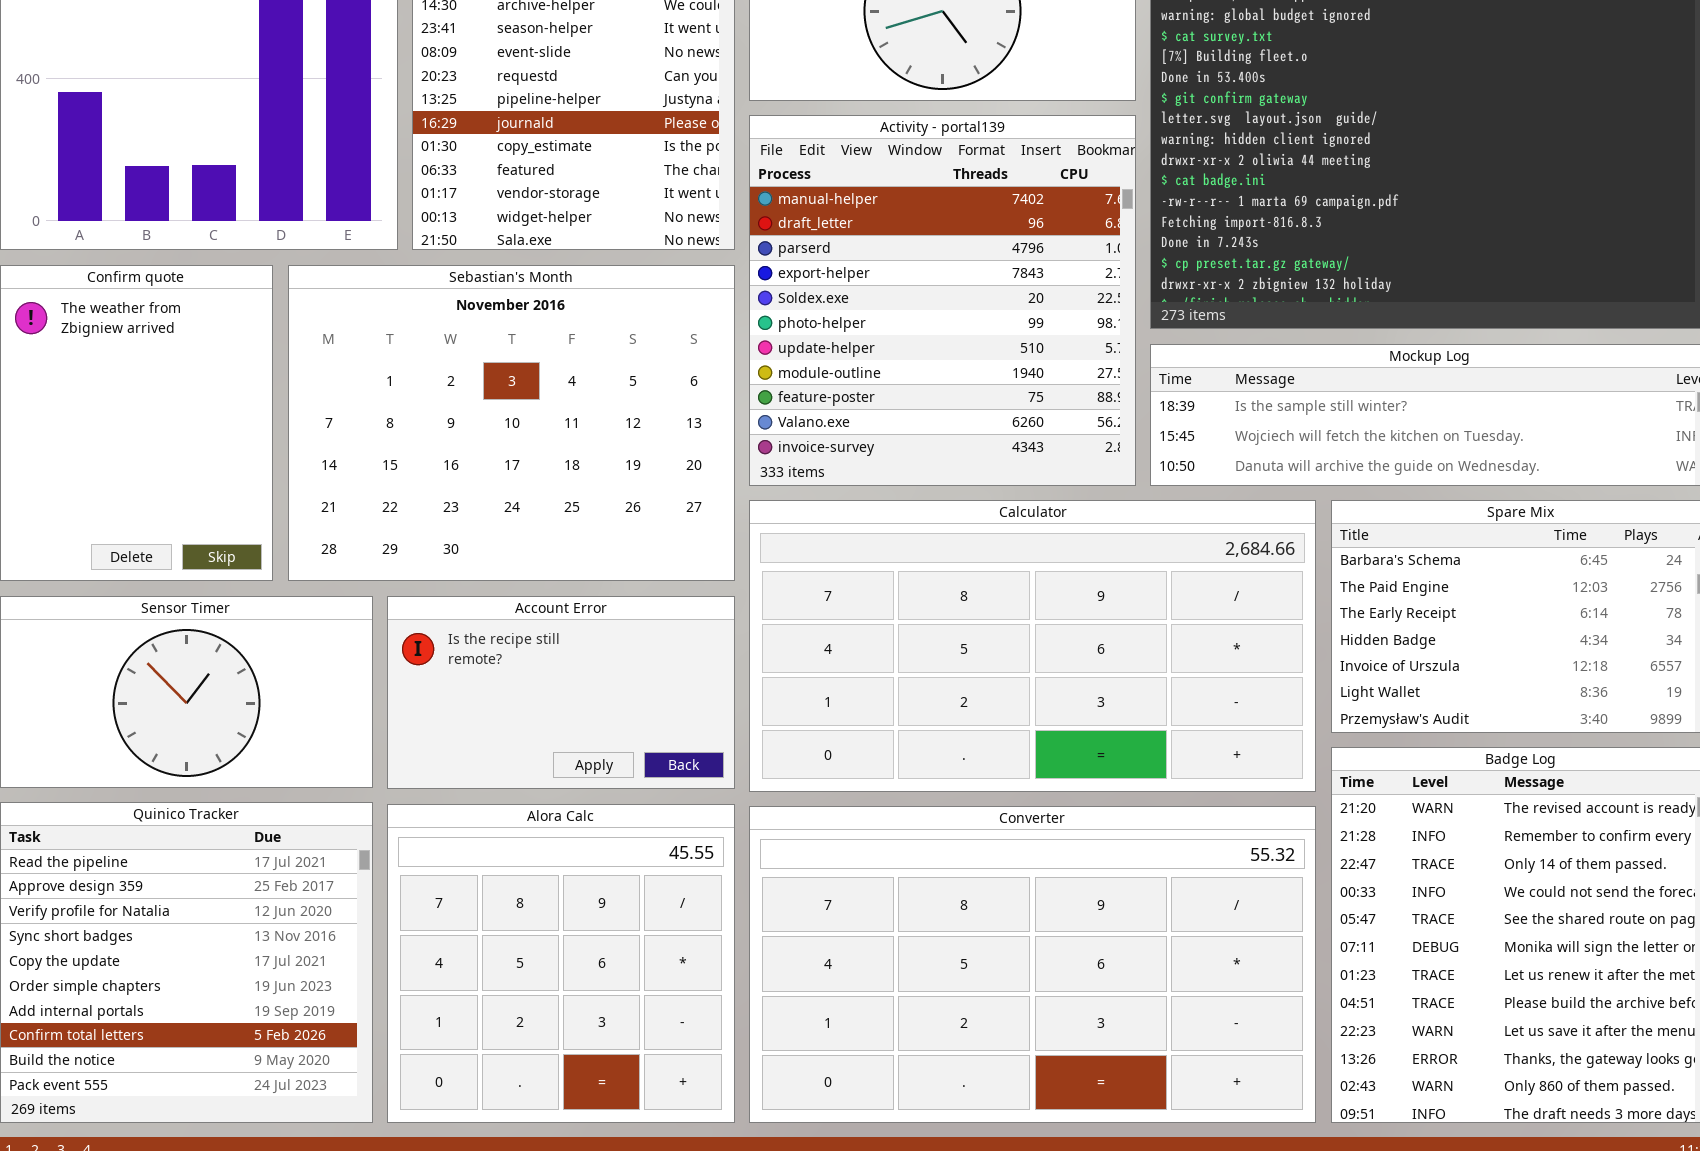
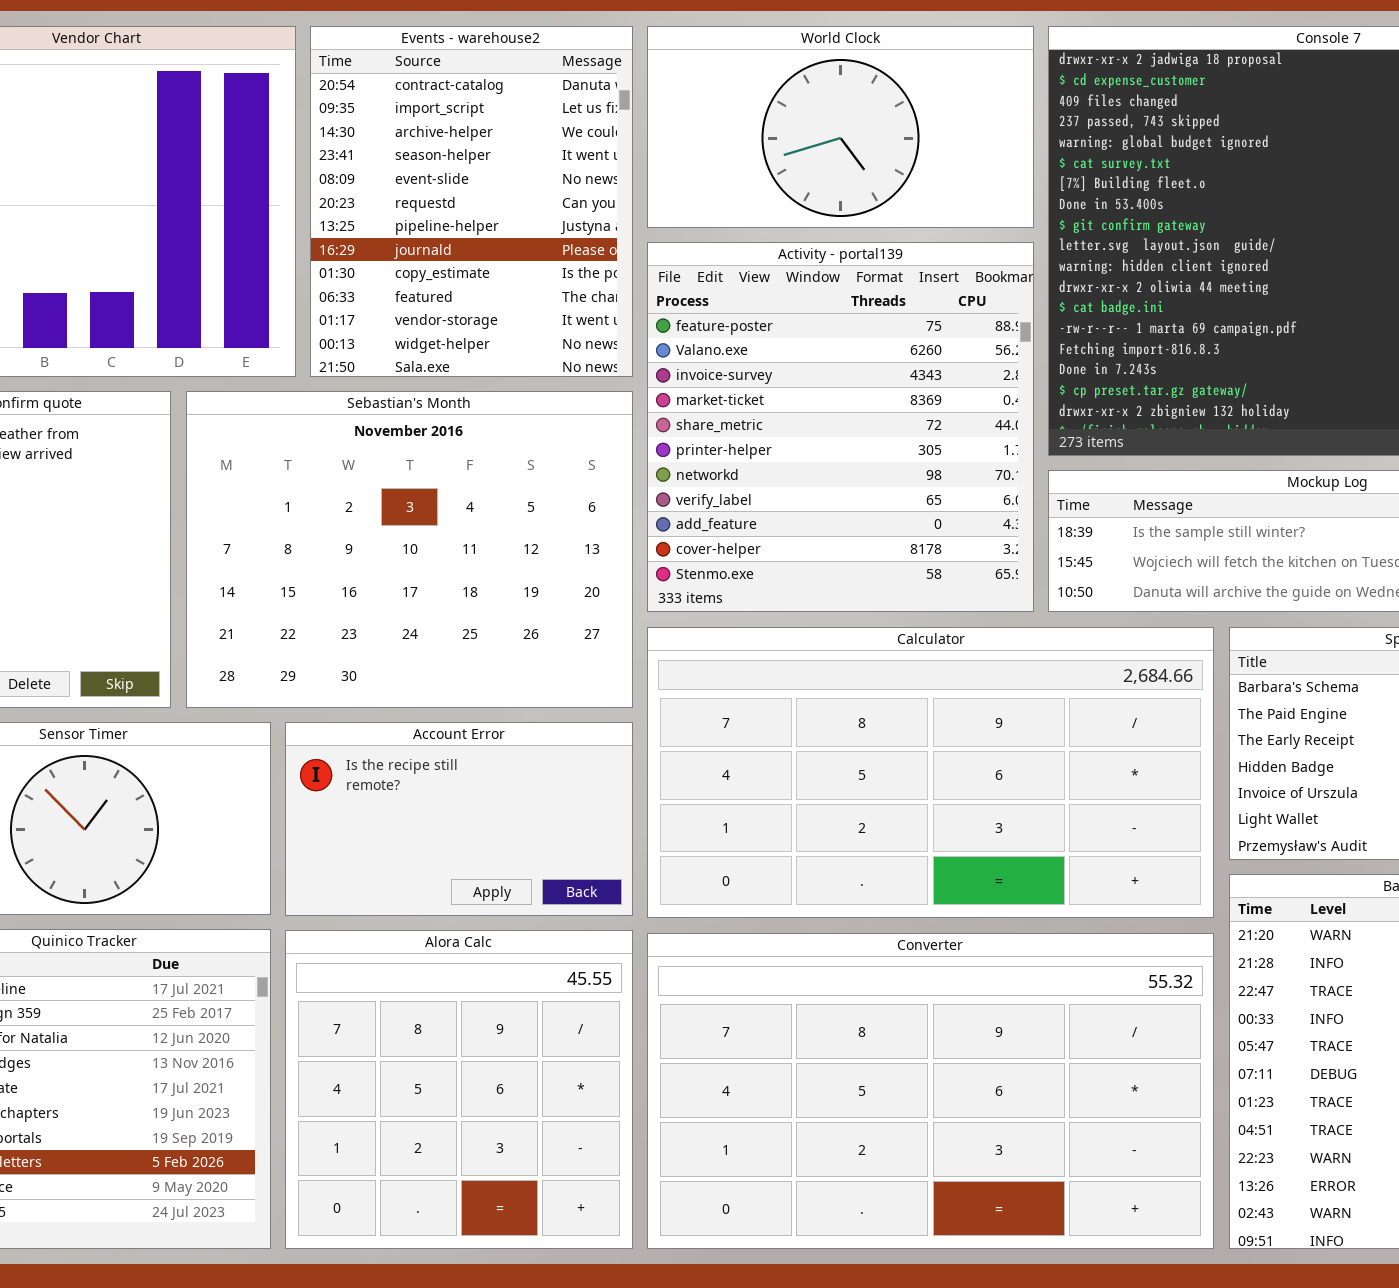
Activity - portal139: [749,115,1136,486] -> [647,242,1034,612], scrolled down 8 rows

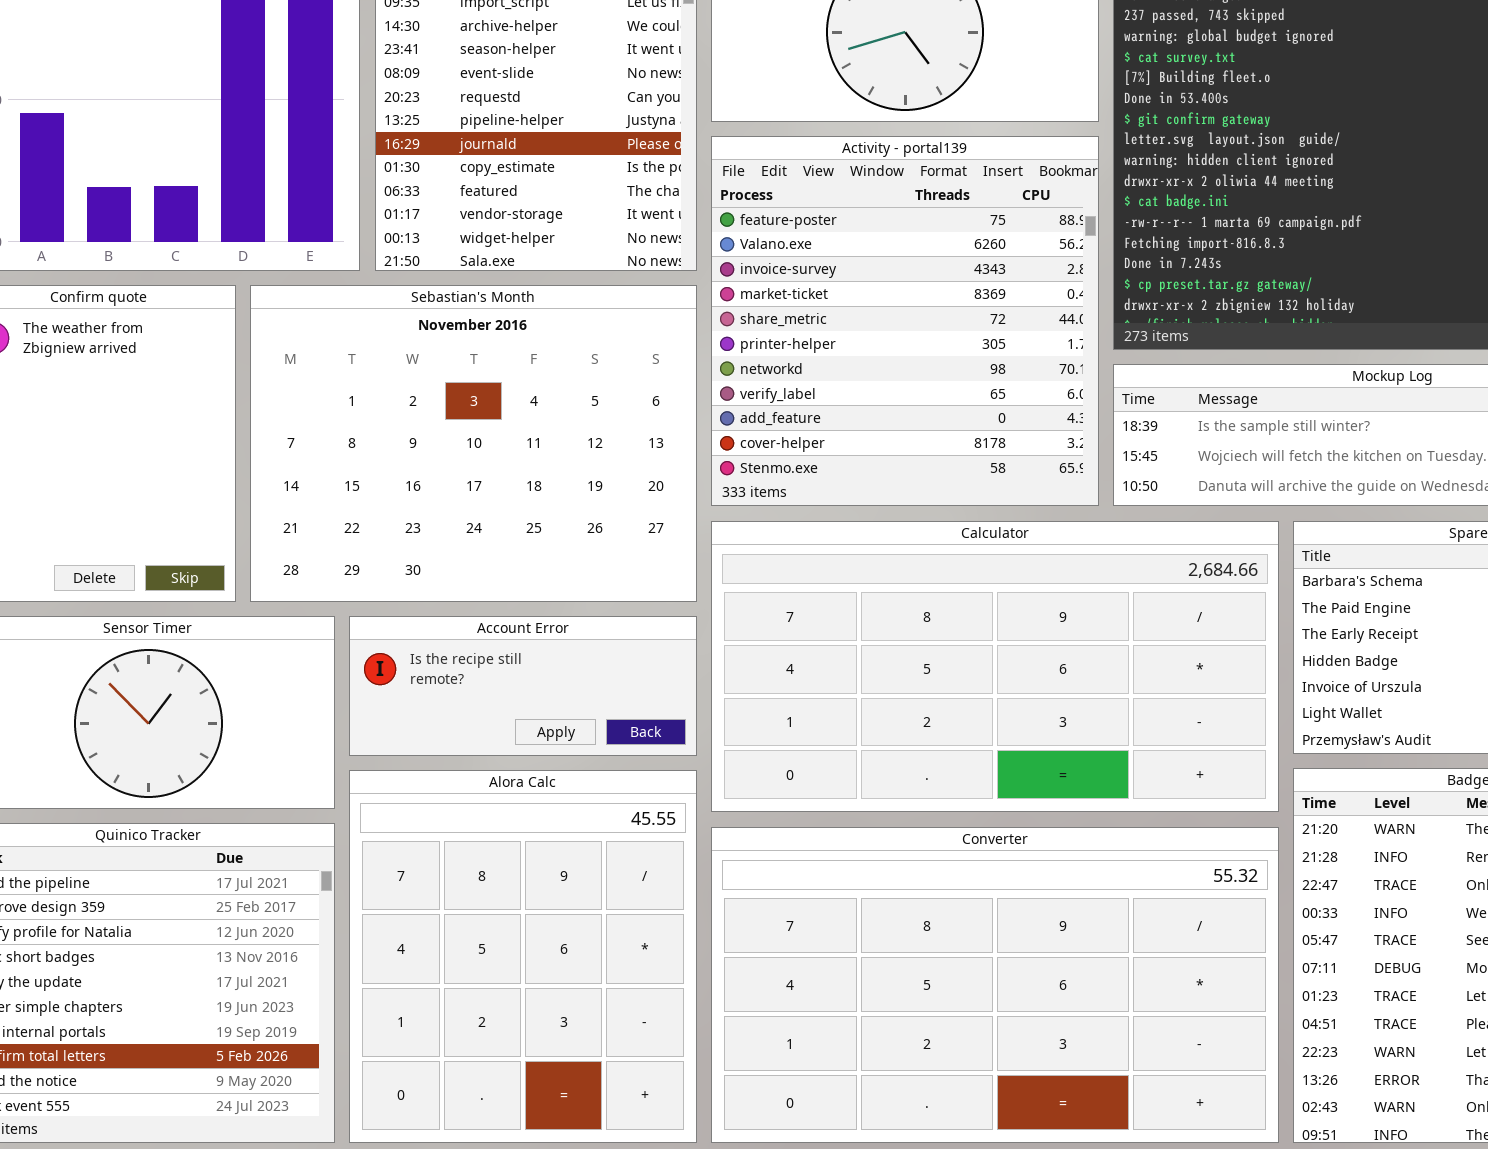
Account Error: [285,722,633,916] -> [349,616,697,756], resized
Alora Calc: [285,930,633,1249] -> [349,770,697,1143], resized

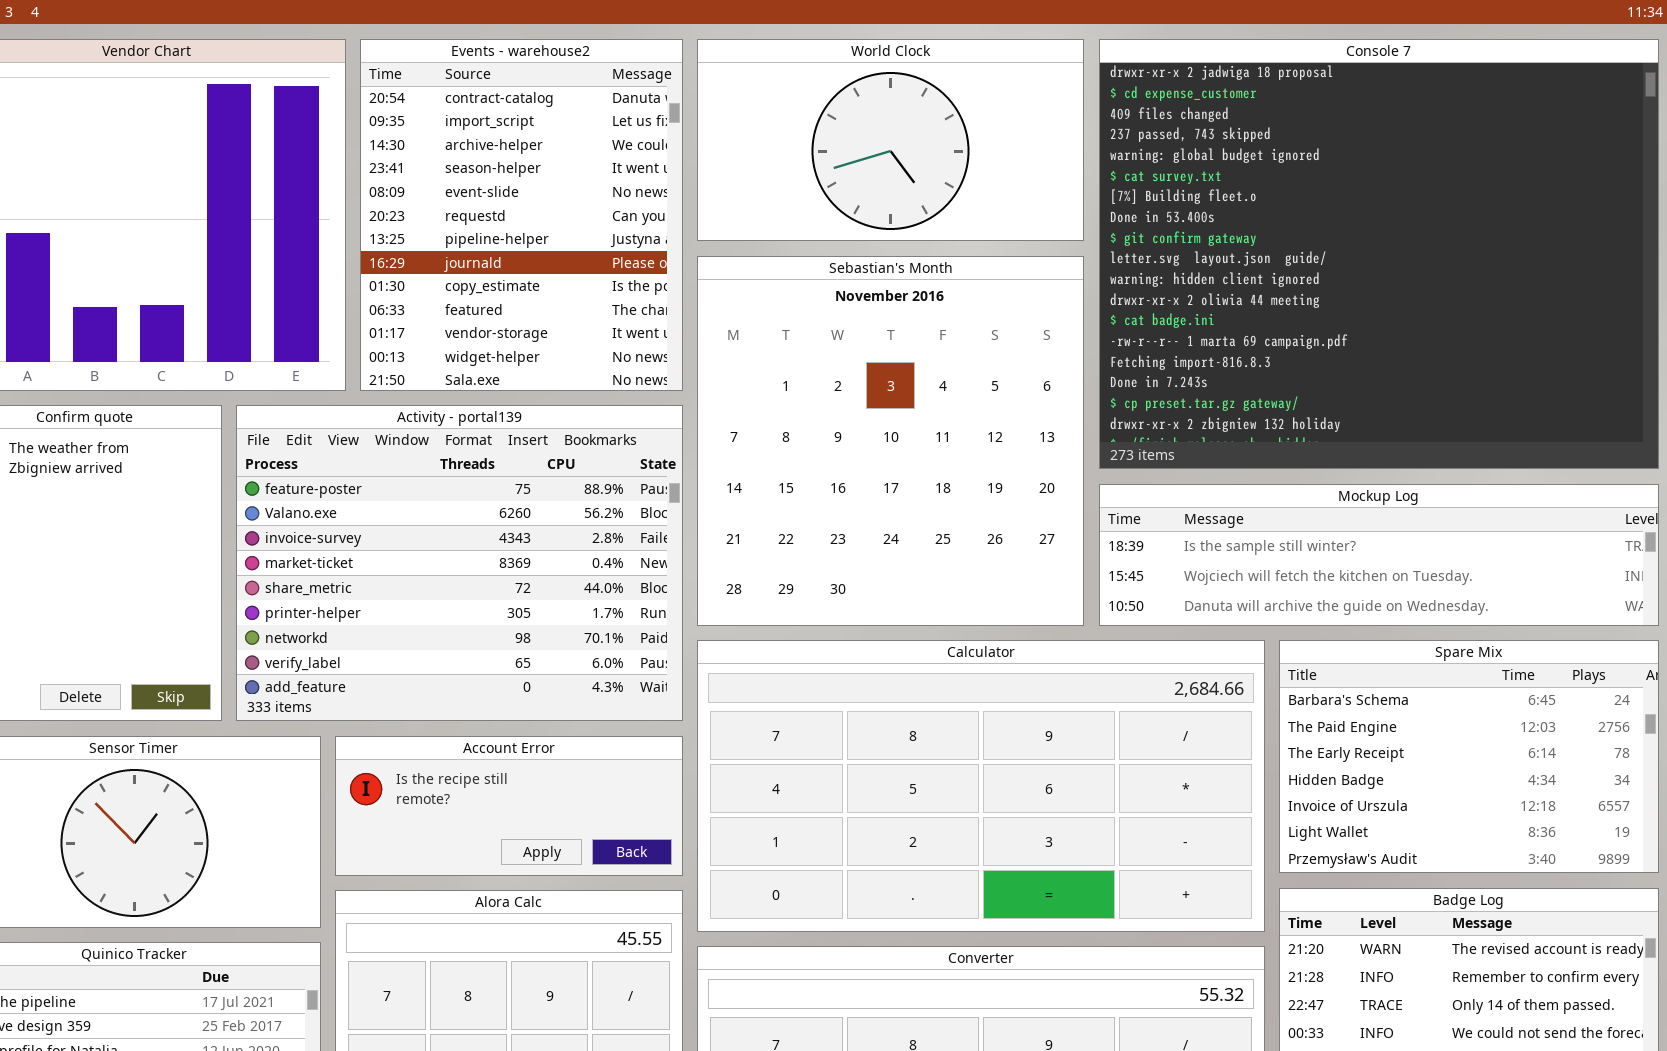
Activity - portal139: [711,136,1099,506] -> [236,405,683,721], moved, resized
Sebastian's Month: [250,285,697,602] -> [697,256,1084,626], moved, resized

